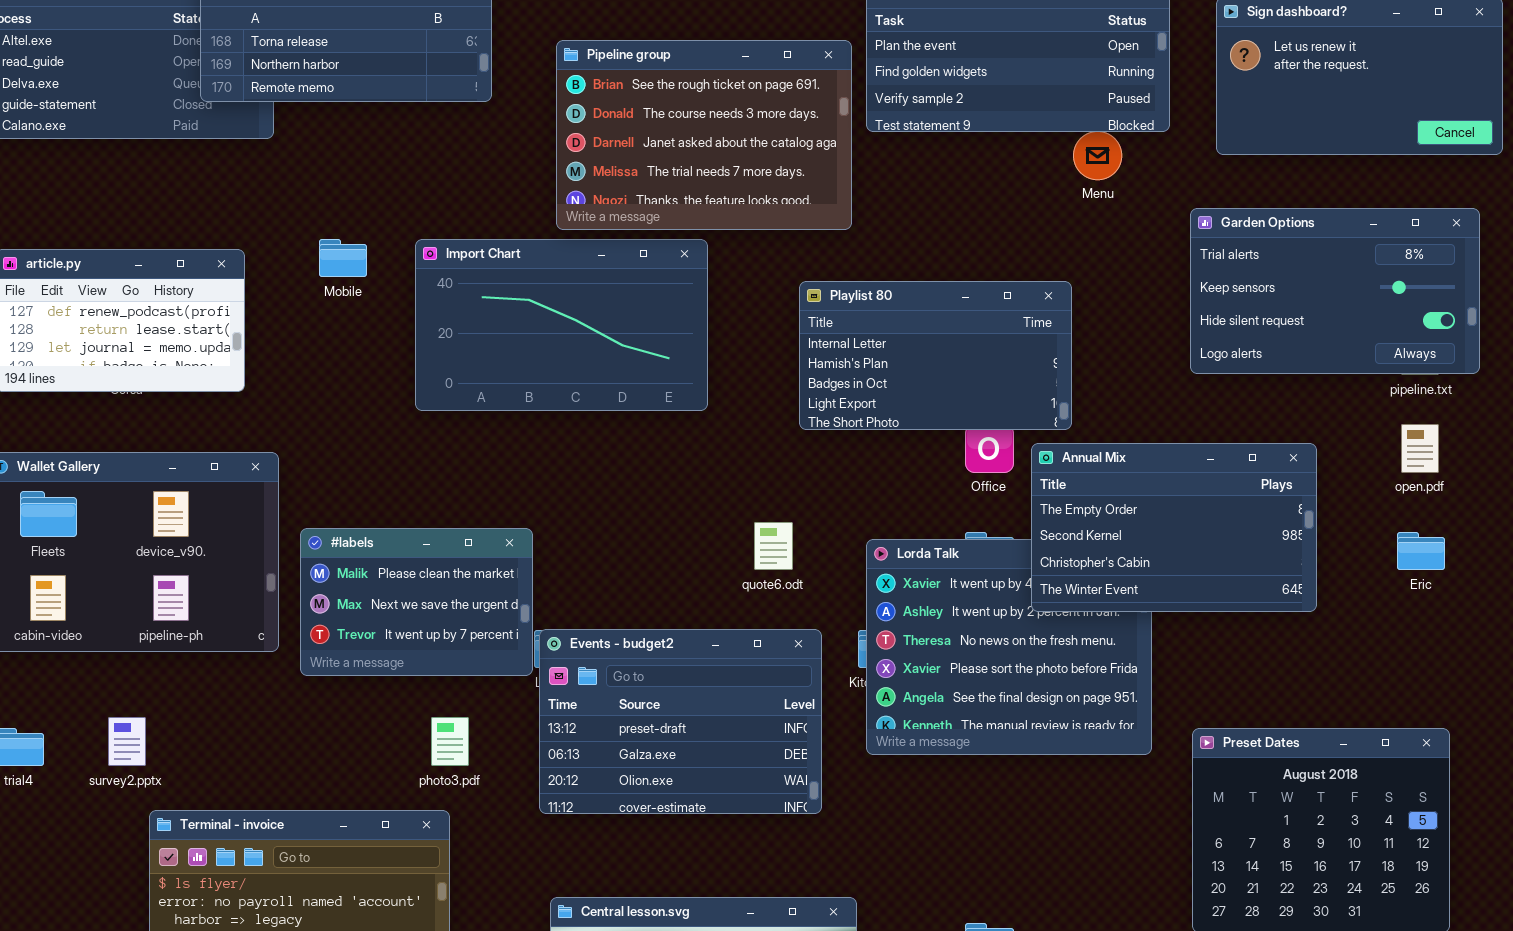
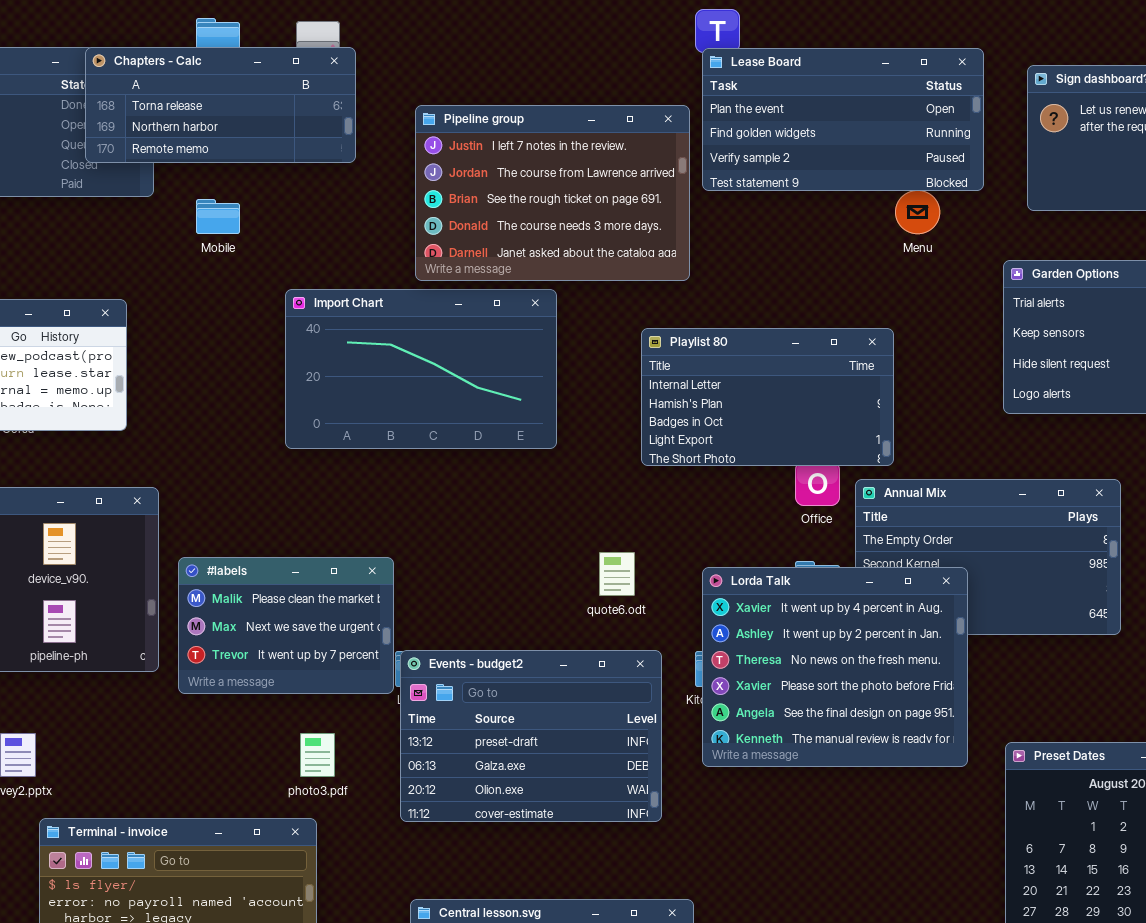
Pipeline group: [556,40,852,230] -> [415,105,690,281], scrolled up 2 rows
Mobile: [319,239,367,277] -> [196,199,240,234], moved
Lorda Talk: [866,539,1152,755] -> [702,567,968,767], raised

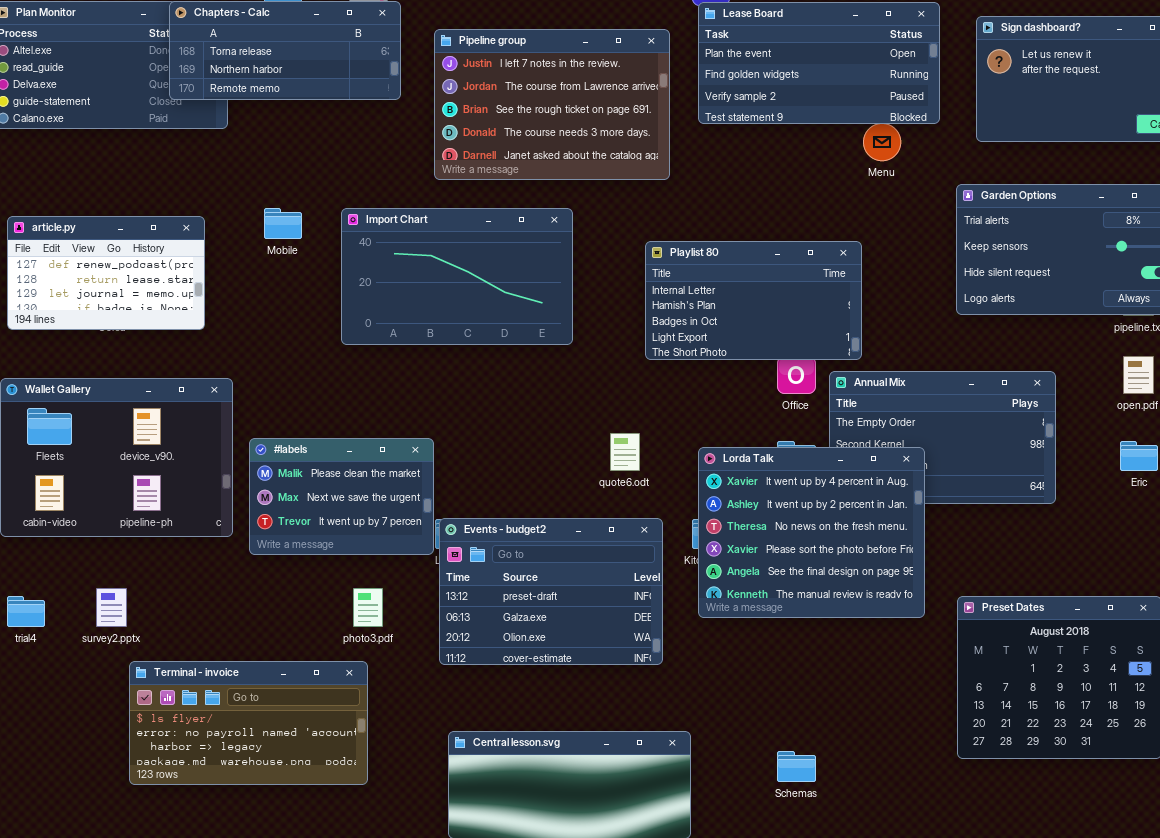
Pipeline group: [415,105,690,281] -> [434,29,670,180], moved
Mobile: [196,199,240,234] -> [264,208,302,239], moved

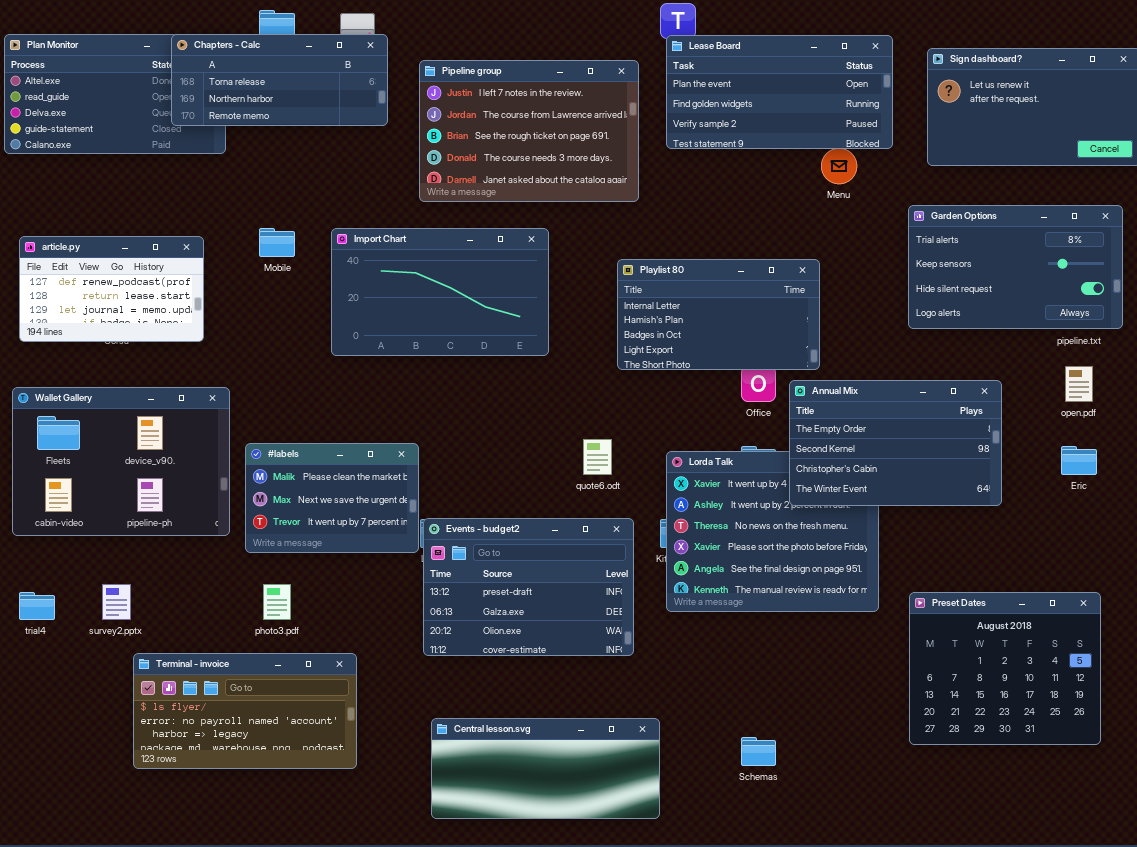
Annual Mix: [829,371,1056,504] -> [789,380,1002,506], raised
photo3.pdf: [353,588,383,627] -> [263,584,291,620], moved

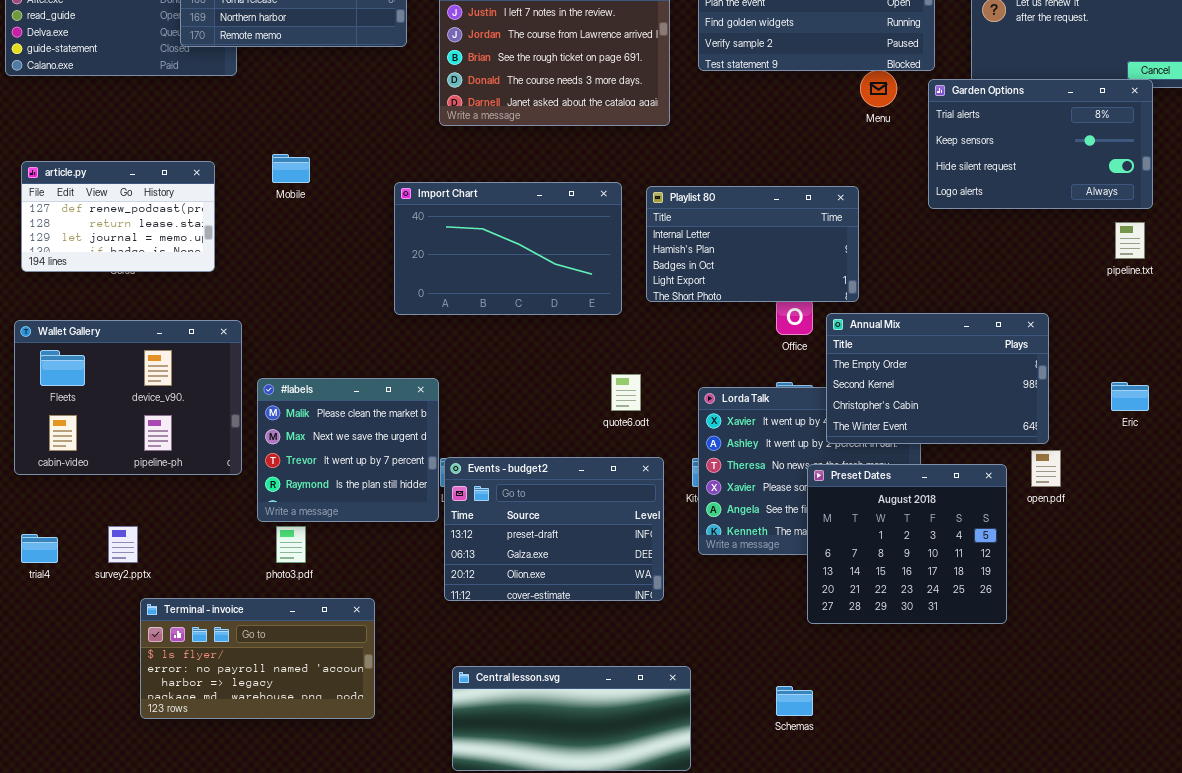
Garden Options: [908,205,1123,329] -> [928,79,1153,209], moved
Import Chart: [331,228,549,356] -> [394,182,622,315], moved
open.pdf: [1065,366,1093,402] -> [1031,450,1061,487], moved
#labels: [245,443,419,553] -> [257,378,439,522], resized
Preset Dates: [909,592,1101,745] -> [807,464,1007,624], moved

